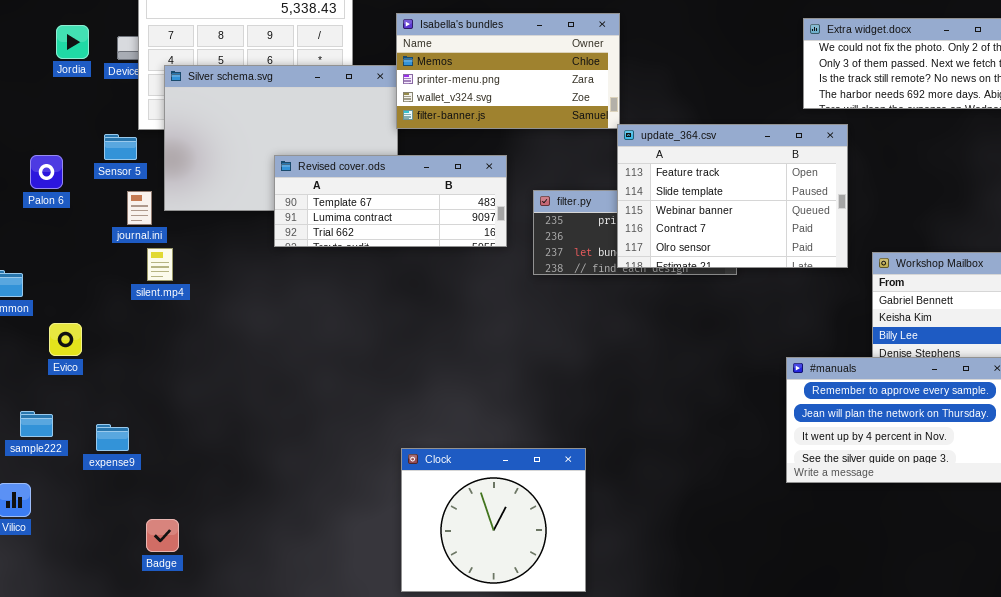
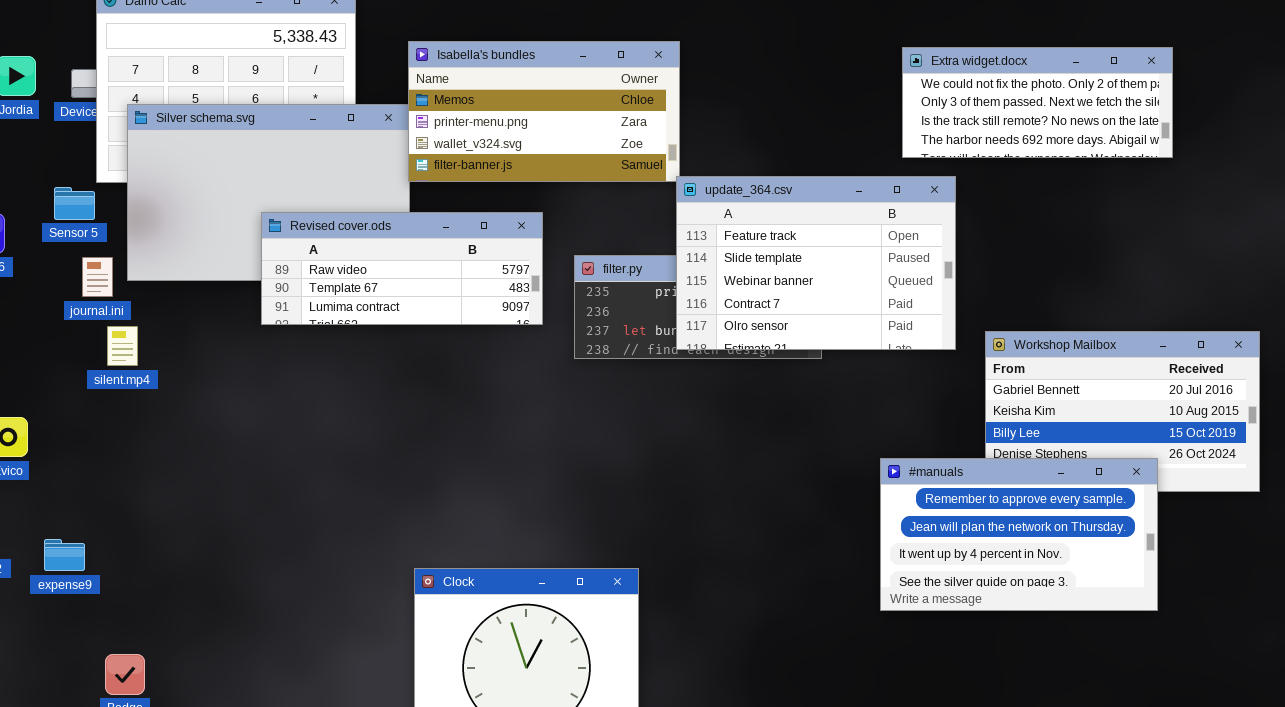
Revised cover.ods: [274,155,507,247] -> [261,212,543,325], scrolled up 1 row

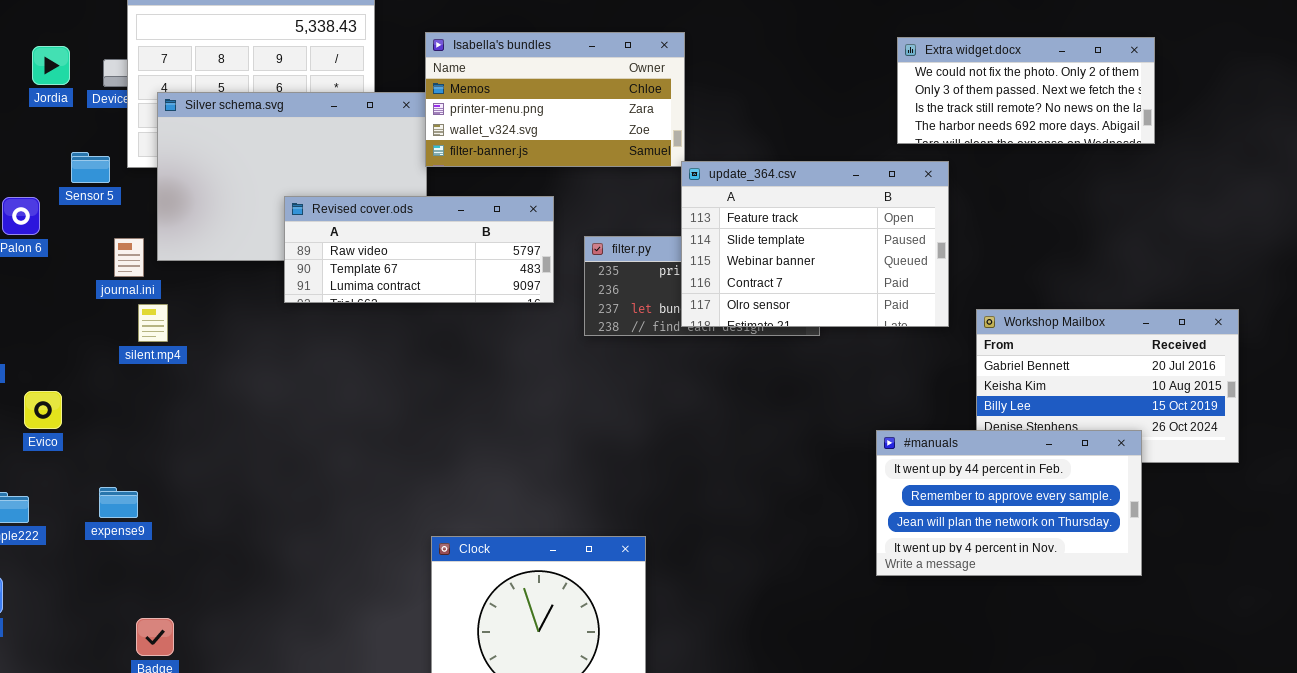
Sensor 5: [54,187,95,220] -> [71,152,110,183], moved
#manuals: [880,458,1158,611] -> [876,430,1142,576], scrolled up 1 row
expense9: [44,539,85,571] -> [99,487,138,518], moved

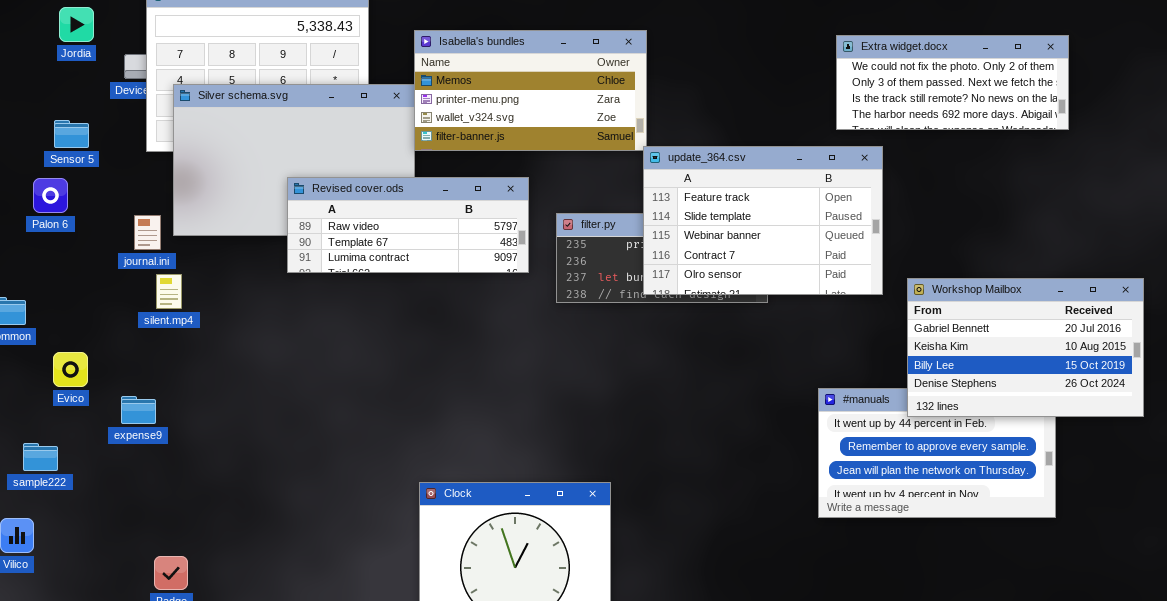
Jordia: [32,46,70,85] -> [59,7,94,42], moved
Sensor 5: [71,152,110,183] -> [54,120,89,148], moved
Workshop Mailbox: [976,309,1239,463] -> [907,278,1144,417], raised
expense9: [99,487,138,518] -> [121,396,156,424], moved

